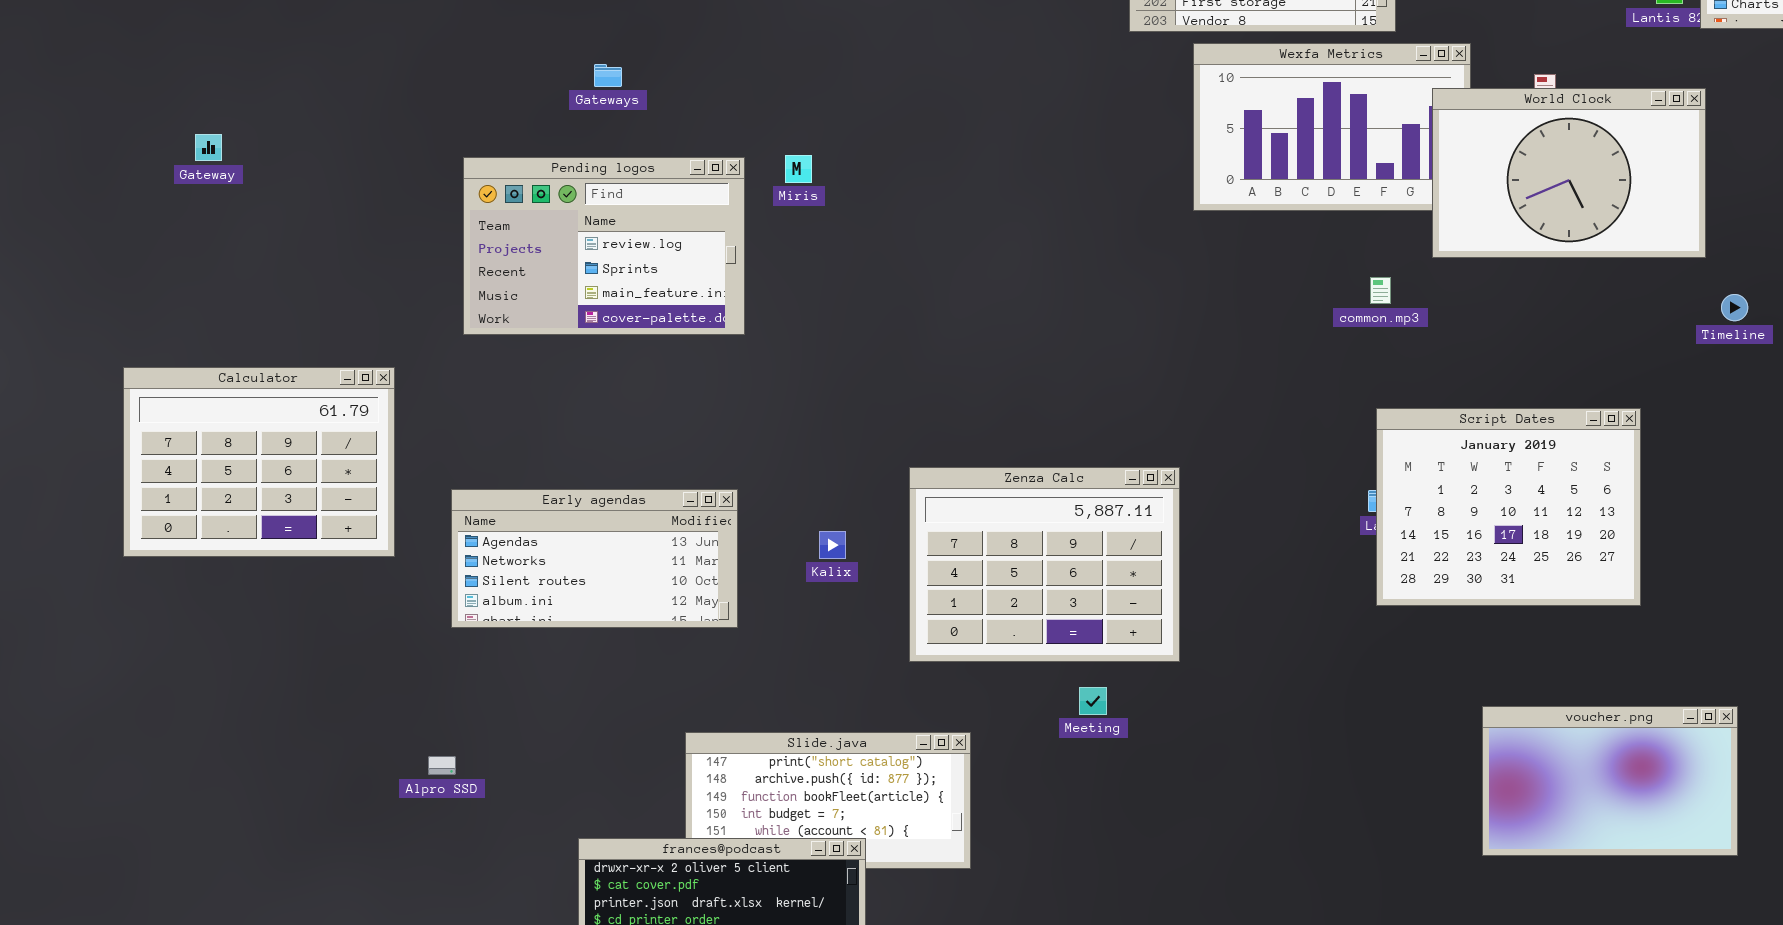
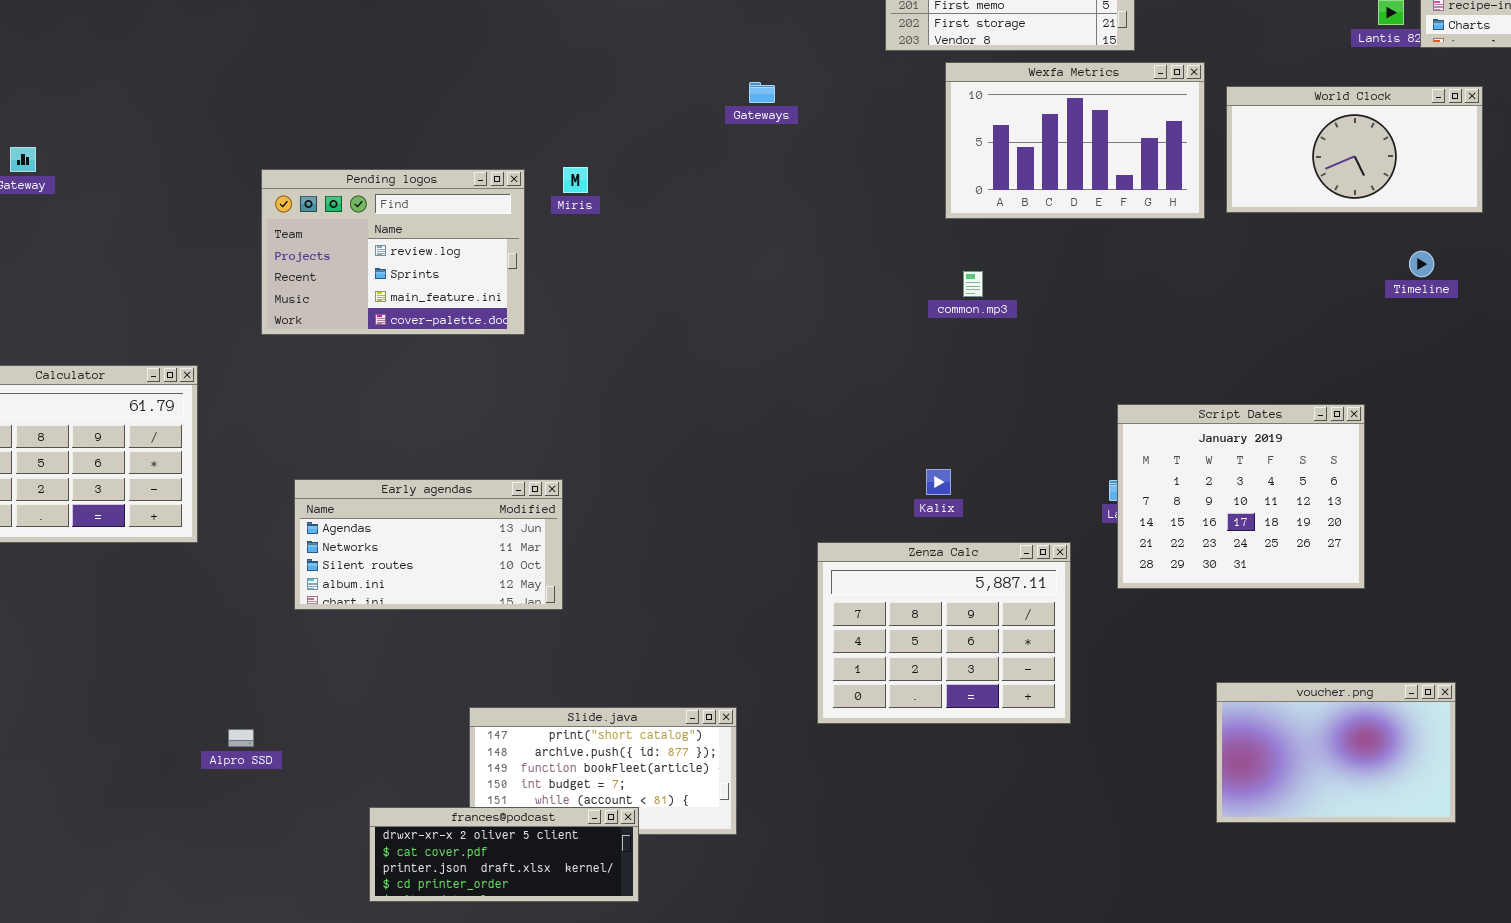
Gateways: [594,64,622,87] -> [749,82,775,103], moved
World Clock: [1432,88,1706,258] -> [1226,86,1483,213], moved, resized
common.mp3: [1370,277,1391,304] -> [963,271,983,297], moved
Timeline: [1721,294,1748,321] -> [1409,251,1434,277], moved
Zenza Calc: [909,467,1180,662] -> [817,542,1071,724], moved
Early agendas: [451,489,738,628] -> [294,479,563,610], moved
Kalix: [819,531,846,559] -> [926,469,951,495], moved

